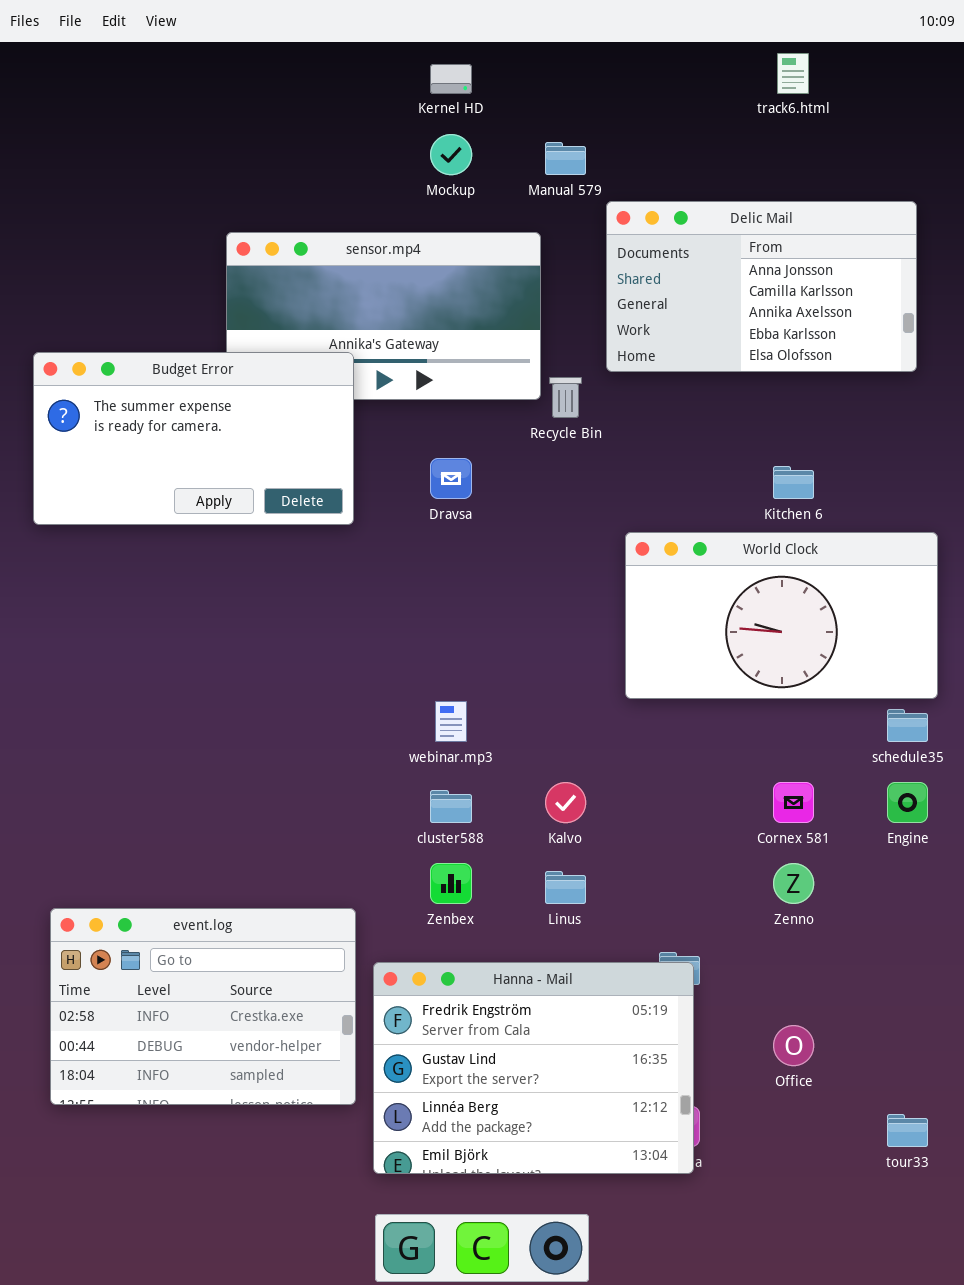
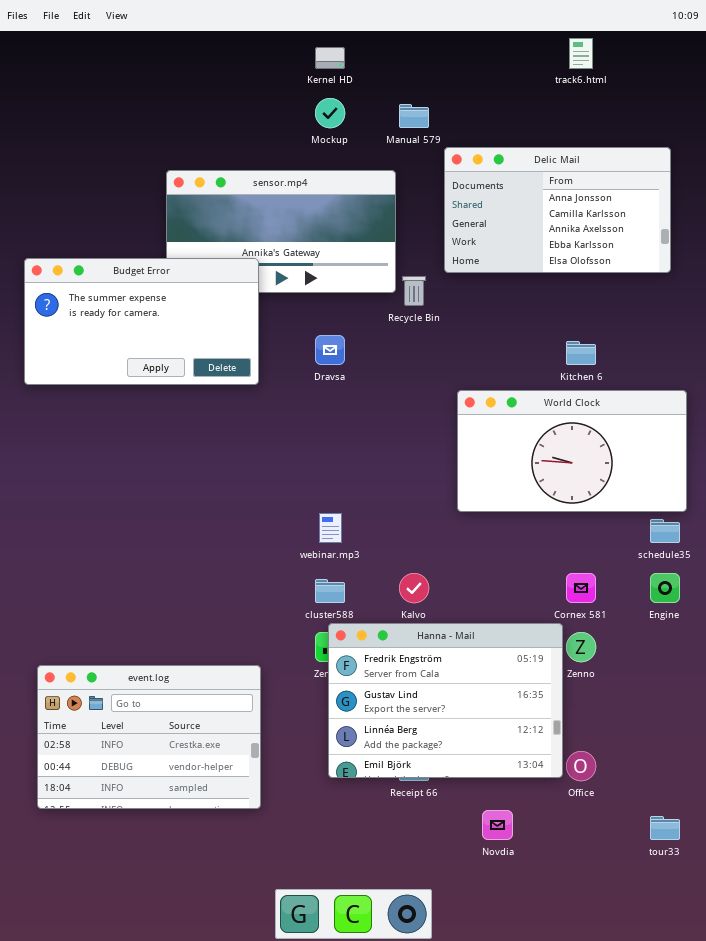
Hanna - Mail: [373,962,694,1174] -> [328,623,563,778], moved

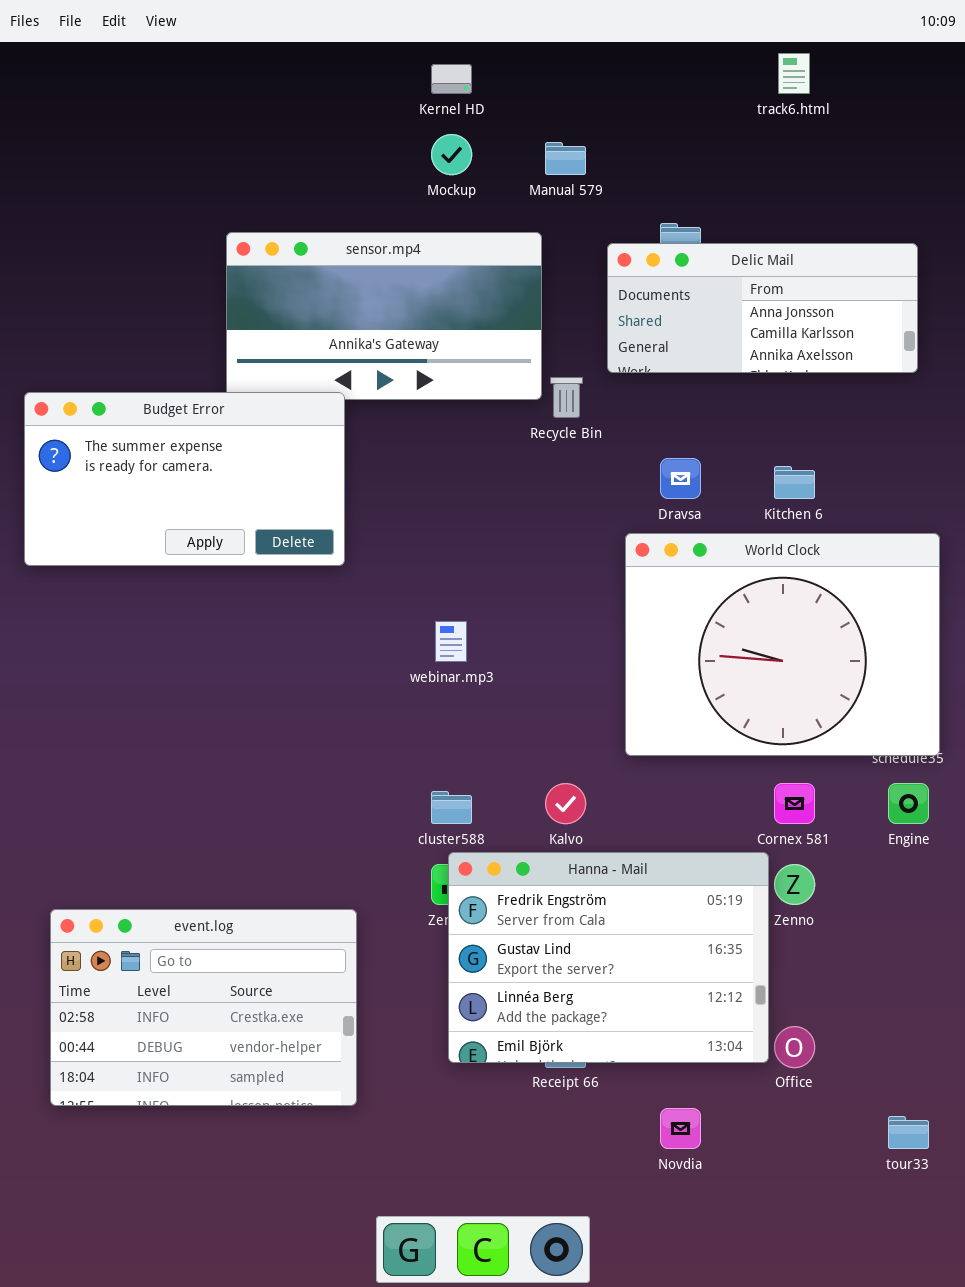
Delic Mail: [444,147,671,273] -> [607,243,918,373], resized
Budget Error: [24,258,259,385] -> [24,392,345,566], moved
Dravsa: [315,335,345,365] -> [660,458,701,499], moved
World Clock: [457,390,687,512] -> [625,533,940,756], resized
webinar.mp3: [319,513,342,543] -> [435,621,467,662], moved

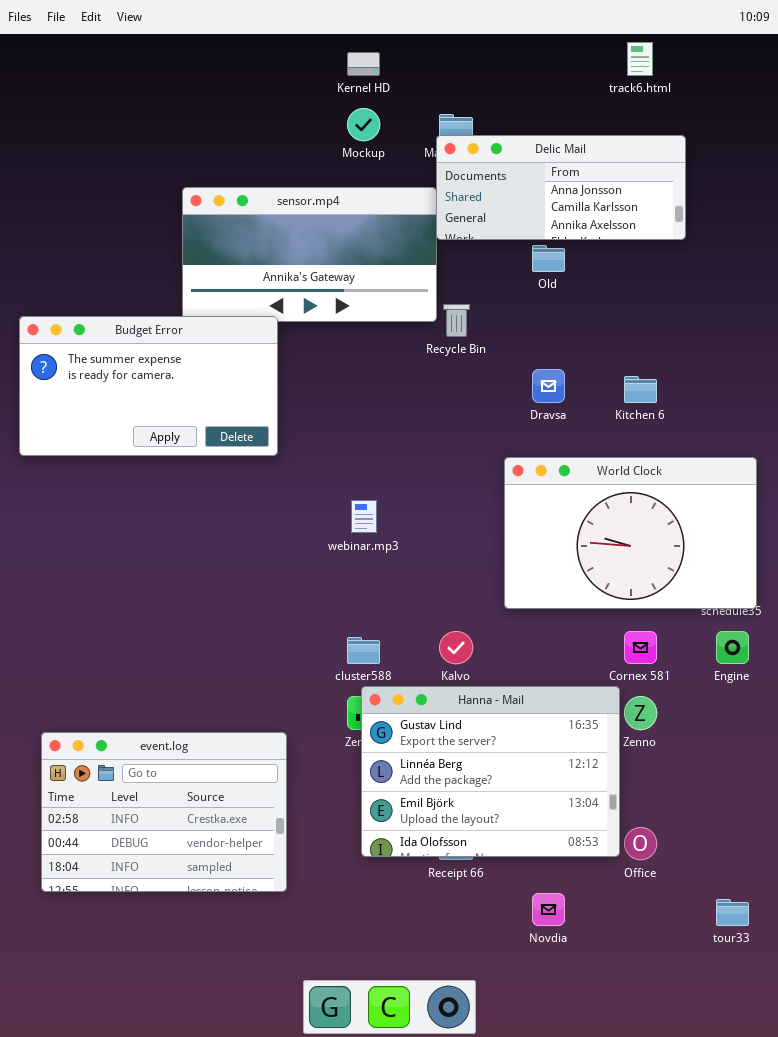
Delic Mail: [607,243,918,373] -> [436,135,686,240], moved
World Clock: [625,533,940,756] -> [504,457,757,609], resized
Hanna - Mail: [448,852,769,1063] -> [361,686,620,857], scrolled down 1 row

